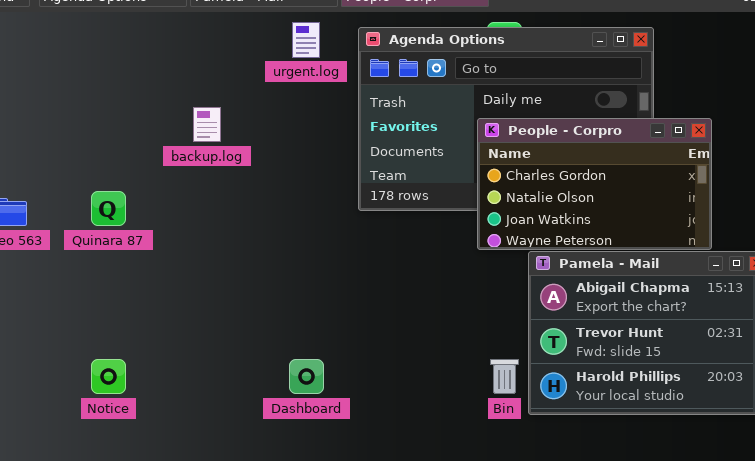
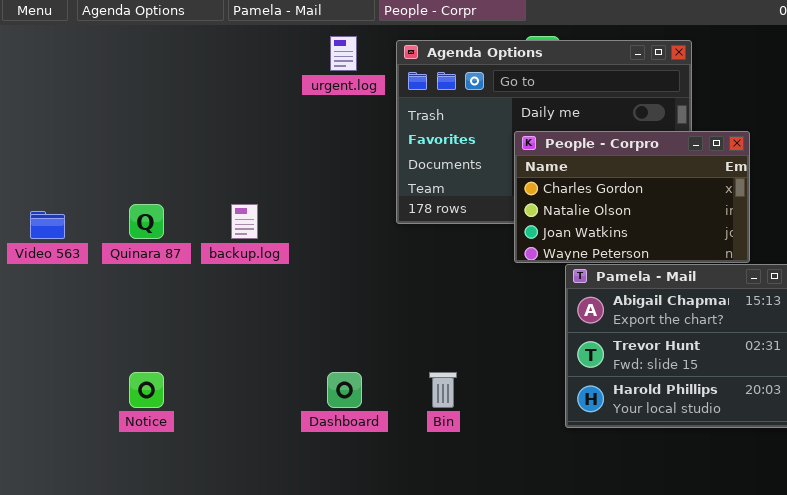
backup.log: [193,107,221,142] -> [231,204,258,239], moved
Bin: [490,359,519,394] -> [429,372,457,408], moved

